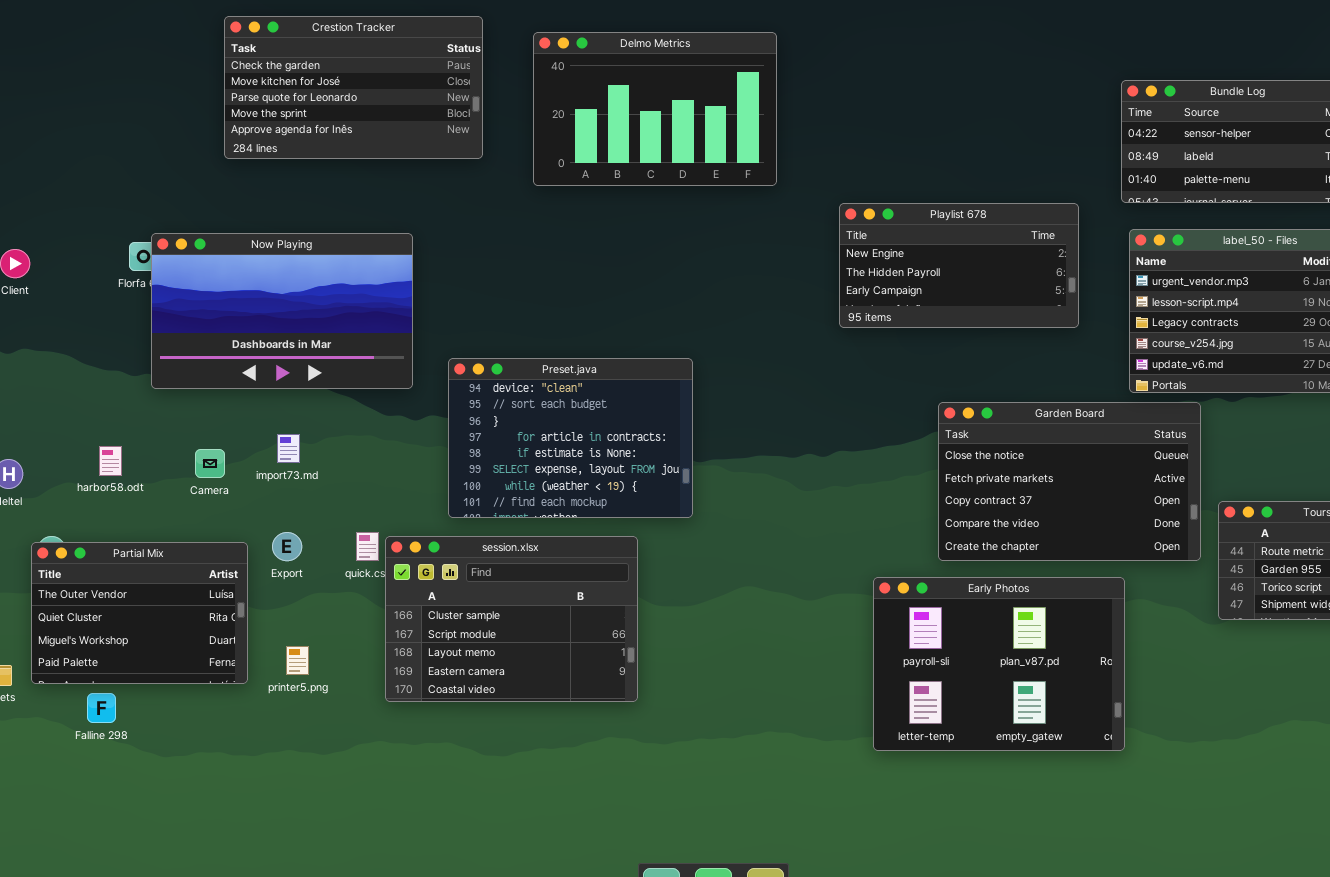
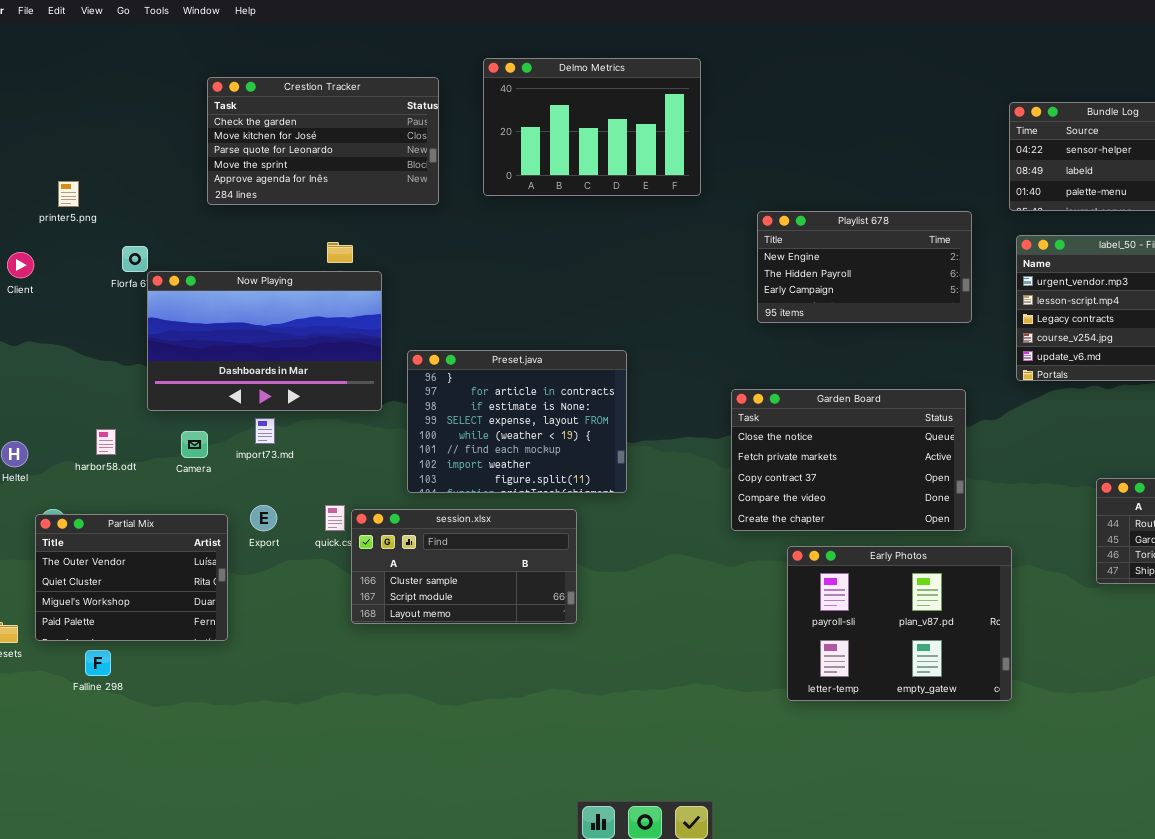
Crestion Tracker: [224,16,483,159] -> [207,77,439,205], moved
Now Playing: [151,233,413,389] -> [147,271,382,411], moved
Preset.java: [448,358,693,518] -> [407,350,627,493], scrolled down 2 rows
Garden Board: [938,402,1201,561] -> [731,389,966,531], moved
session.xlsx: [385,536,638,702] -> [351,509,577,624], resized
printer5.png: [286,646,309,675] -> [58,181,79,207], moved

